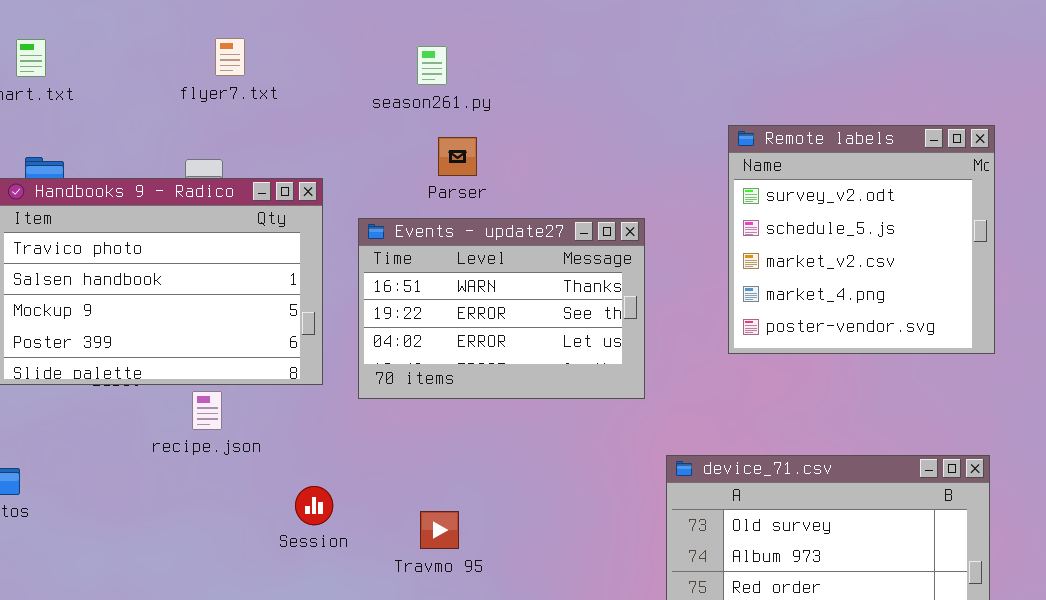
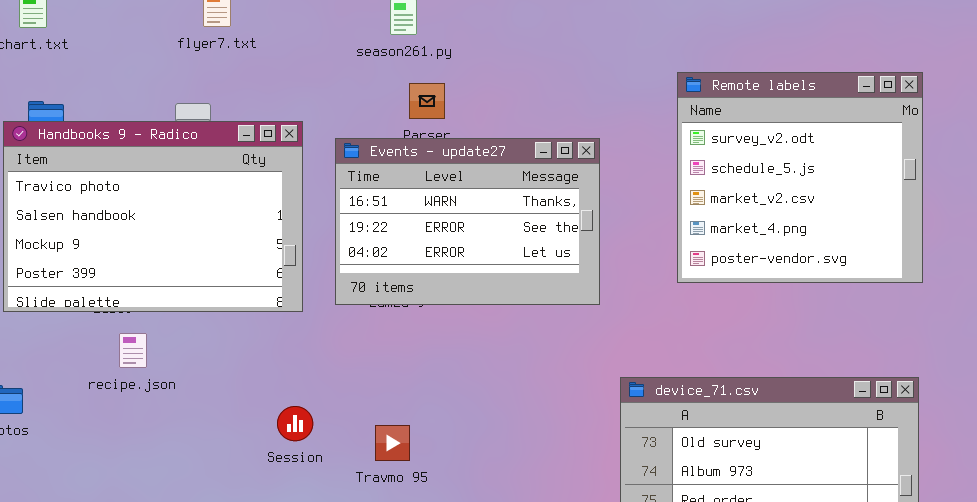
Events - update27: [358,218,645,399] -> [335,138,600,305], moved
recipe.json: [192,391,222,430] -> [119,333,147,368], moved
Travmo 95: [420,511,459,549] -> [375,425,410,461], moved

